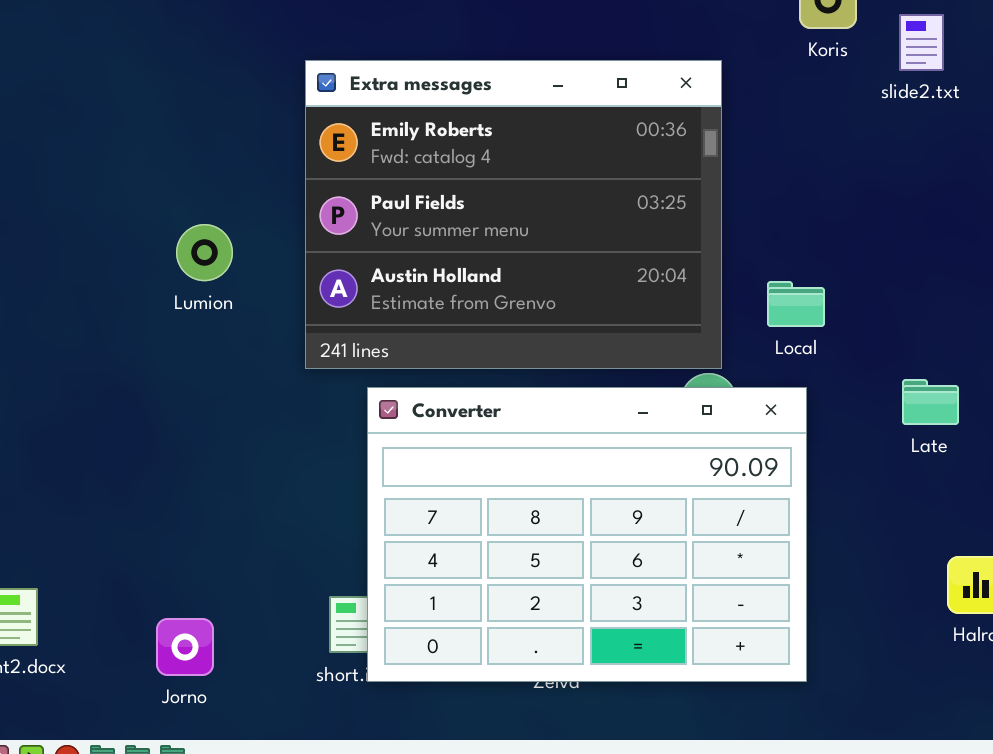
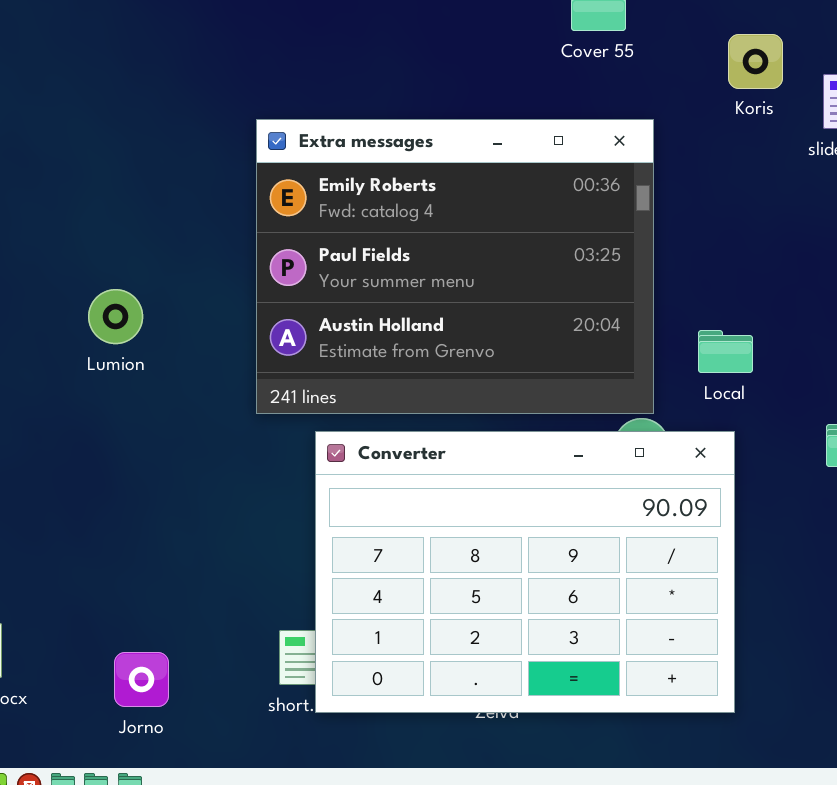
Lumion: [176,224,233,281] -> [88,289,143,344], moved

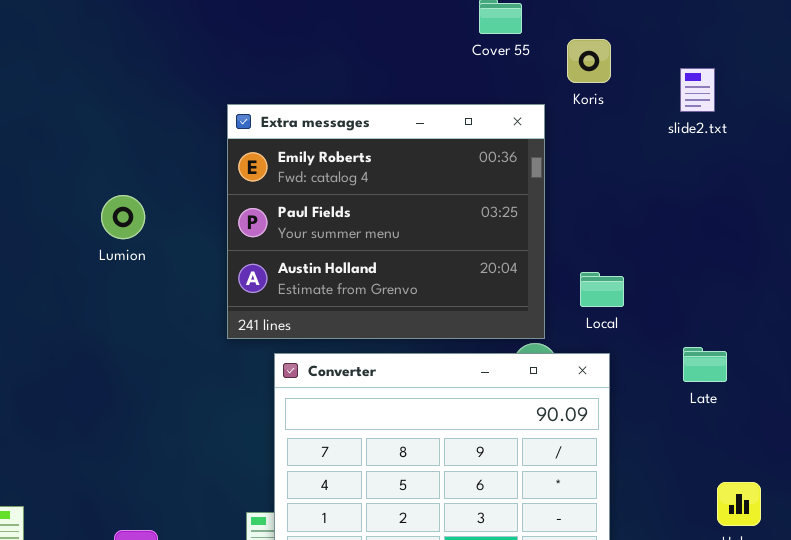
Koris: [728,34,783,89] -> [567,39,611,83], moved
Lumion: [88,289,143,344] -> [101,195,145,239], moved

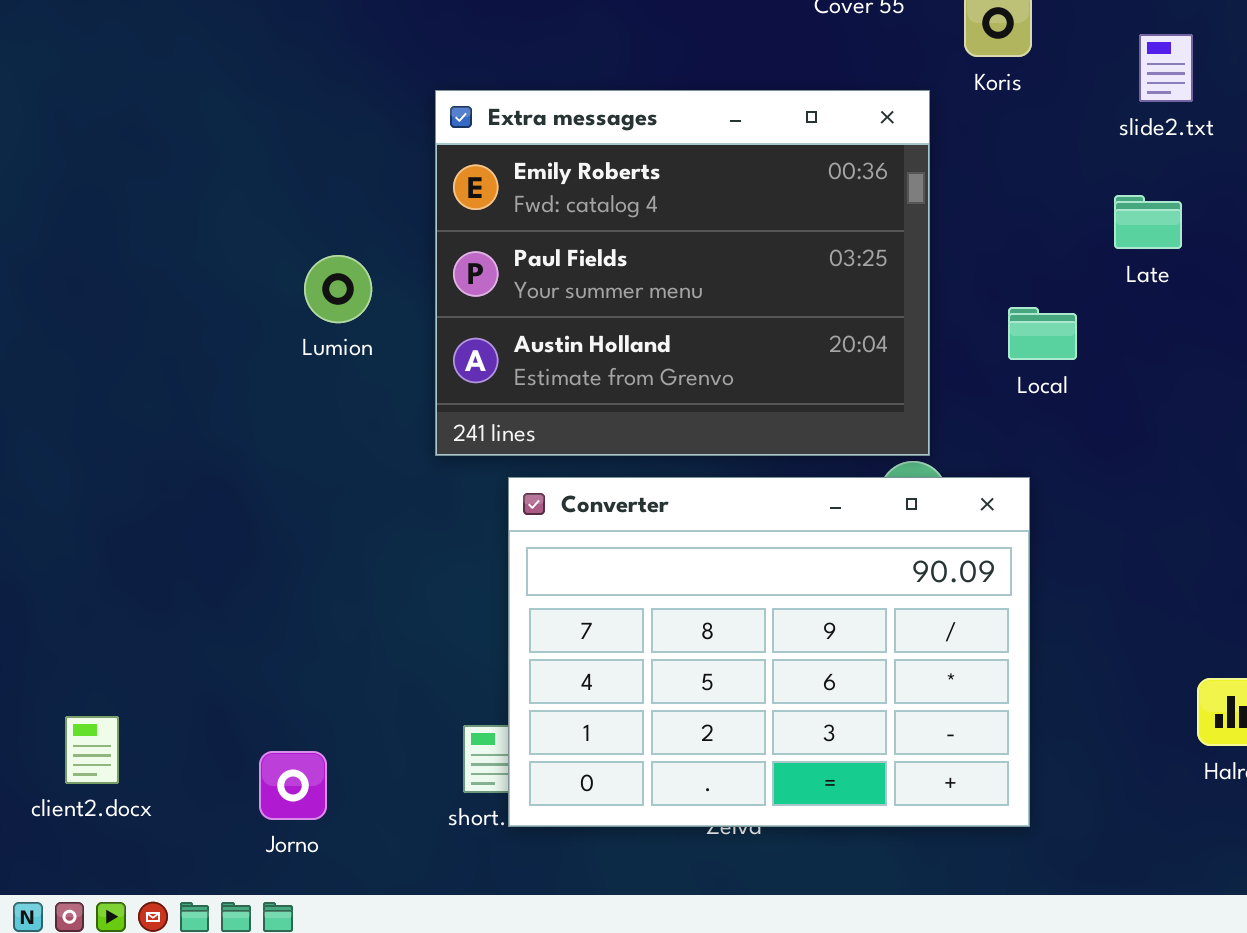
Lumion: [101,195,145,239] -> [304,255,372,323], moved
Local: [580,272,624,307] -> [1008,307,1077,360], moved
Late: [683,347,727,382] -> [1114,195,1182,249], moved

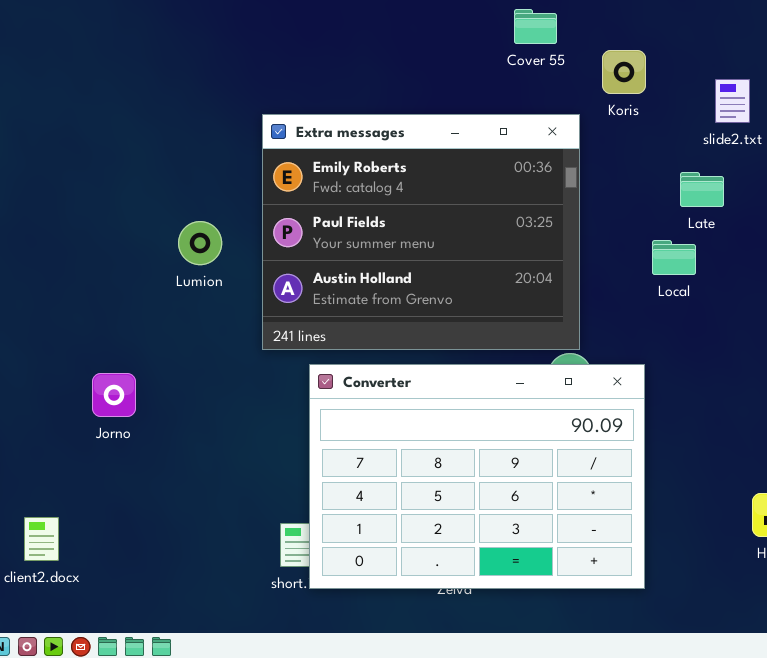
Late: [1114,195,1182,249] -> [680,172,724,207], moved
Local: [1008,307,1077,360] -> [652,240,696,275], moved
Jorno: [259,751,327,820] -> [92,373,136,417], moved

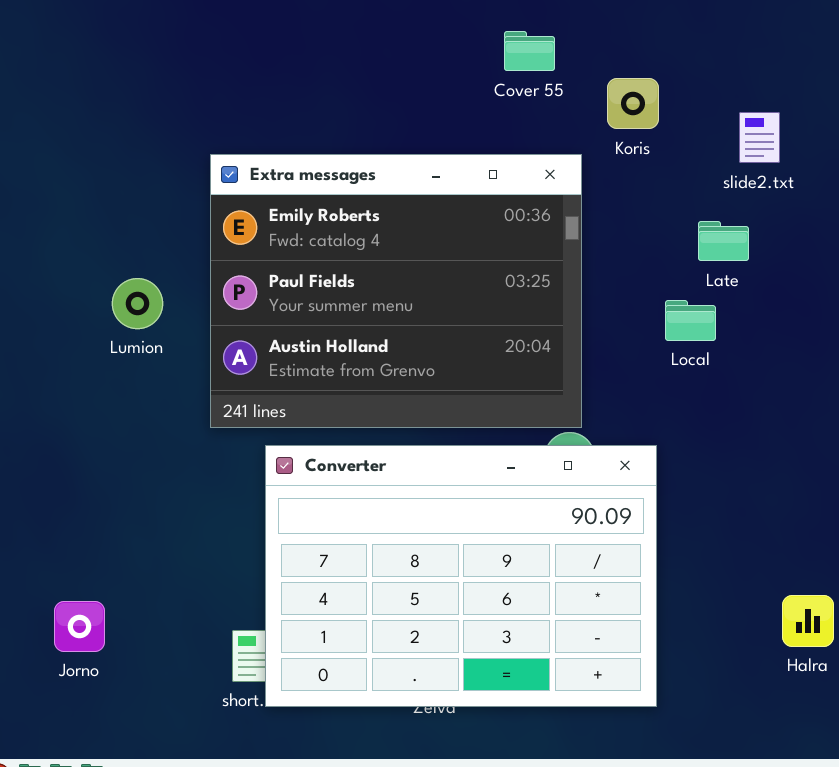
Jorno: [92,373,136,417] -> [54,601,105,652], moved

